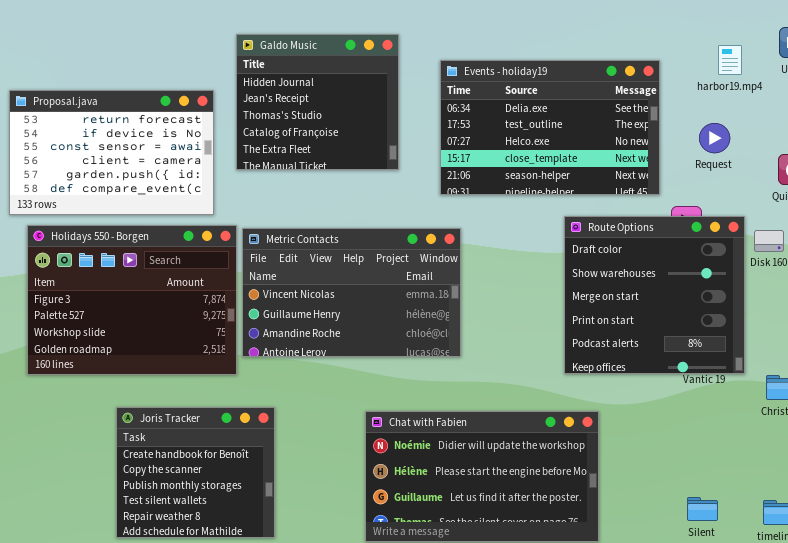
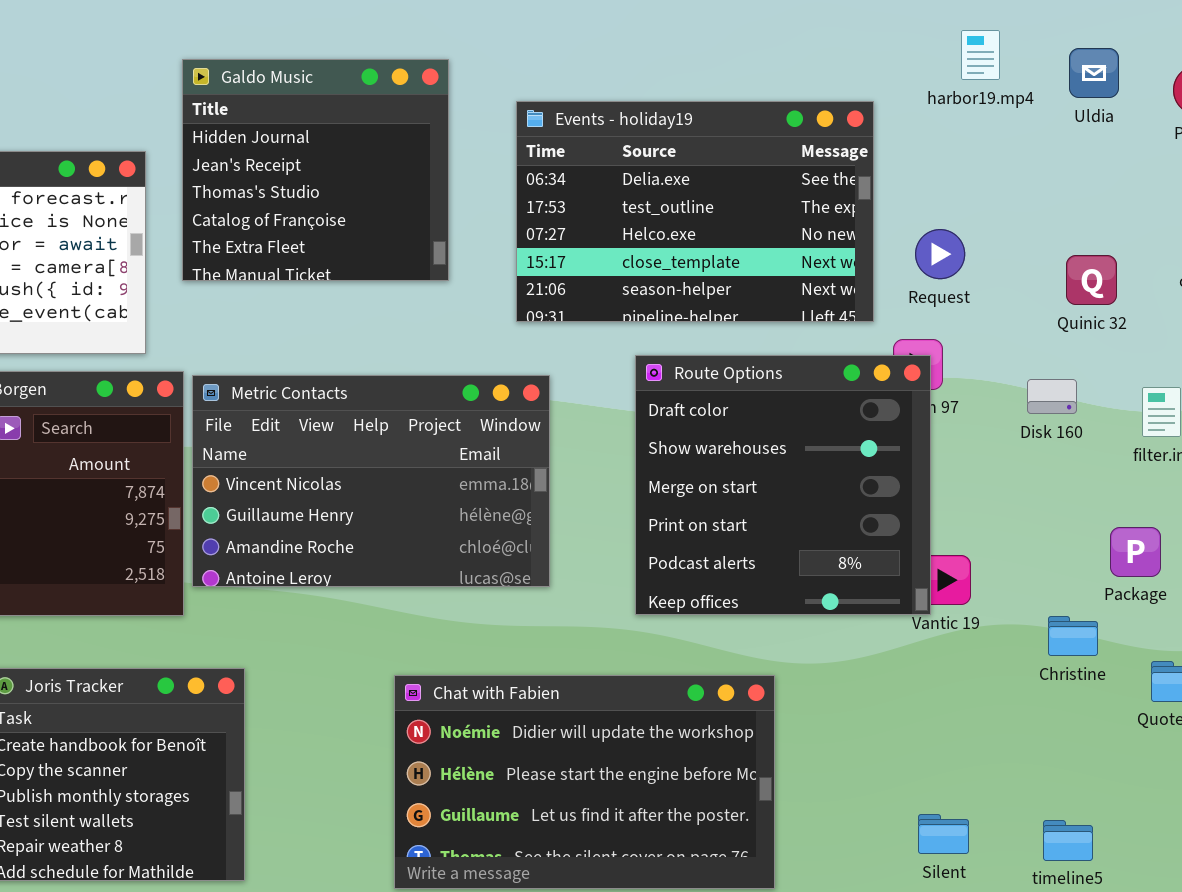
harbor19.mp4: [718,45,742,75] -> [961,30,1000,80], moved
Request: [699,123,730,153] -> [915,229,965,279], moved
Route Options: [564,216,745,374] -> [635,355,931,615], moved

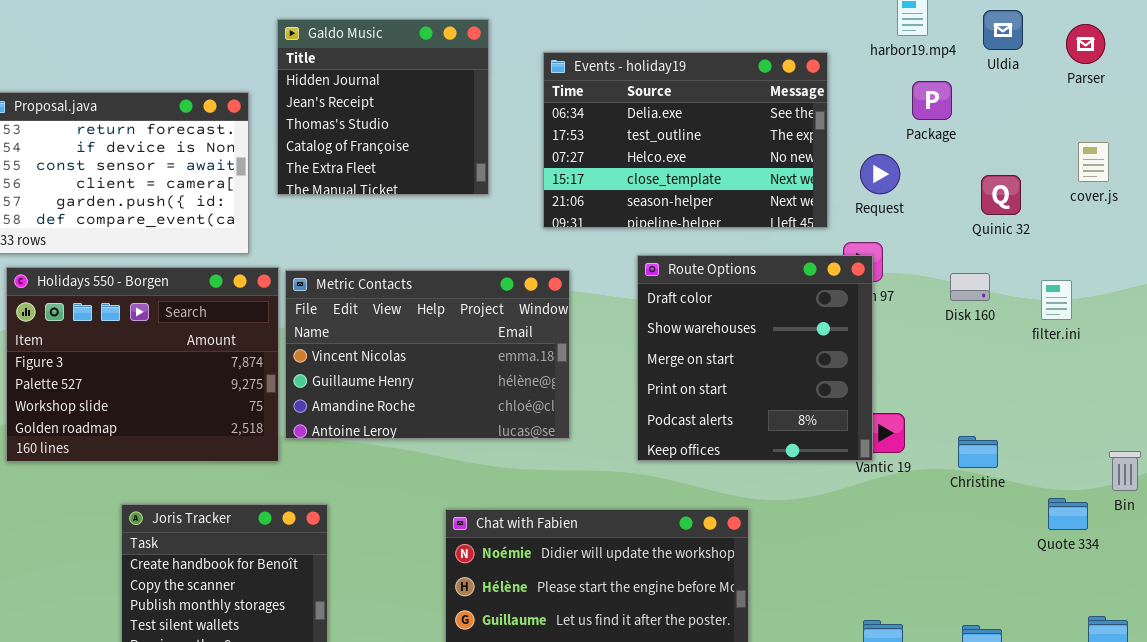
Package: [1110,527,1161,577] -> [912,81,952,120], moved
Christine: [1048,616,1098,656] -> [958,436,998,468], moved

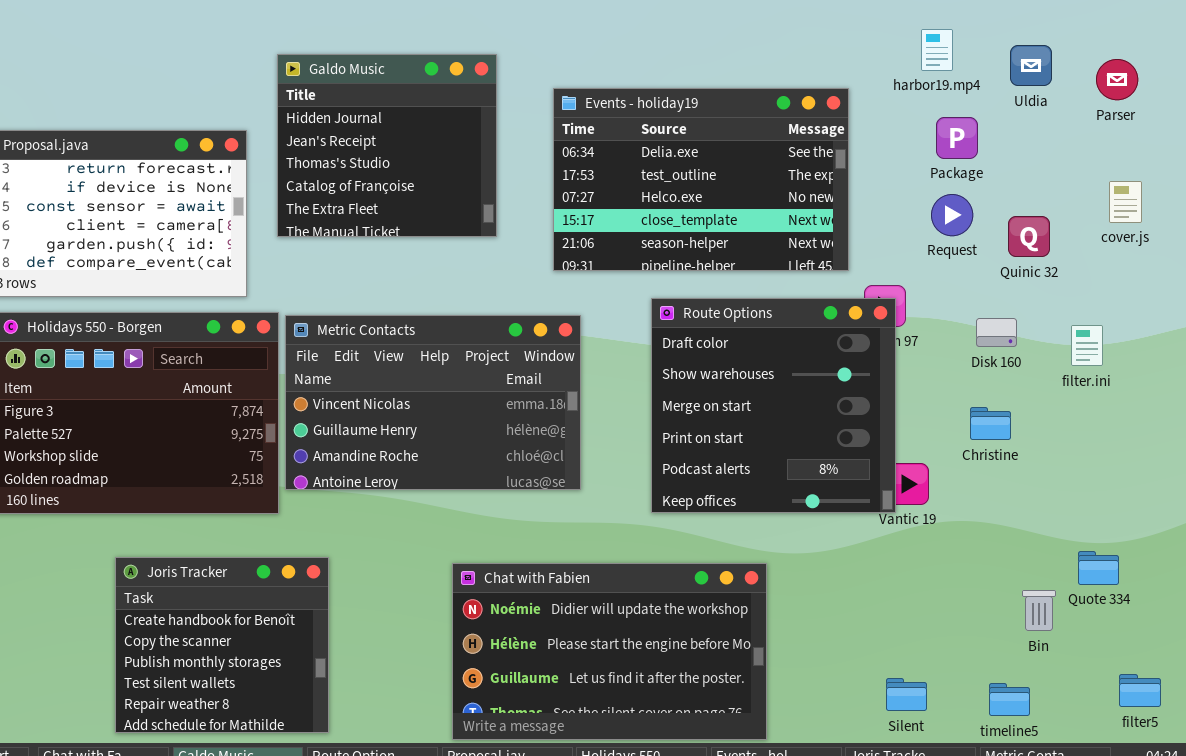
Request: [860,154,900,194] -> [931,194,973,236], moved
Christine: [958,436,998,468] -> [970,407,1011,440], moved
Bin: [1109,451,1141,491] -> [1022,590,1056,631], moved

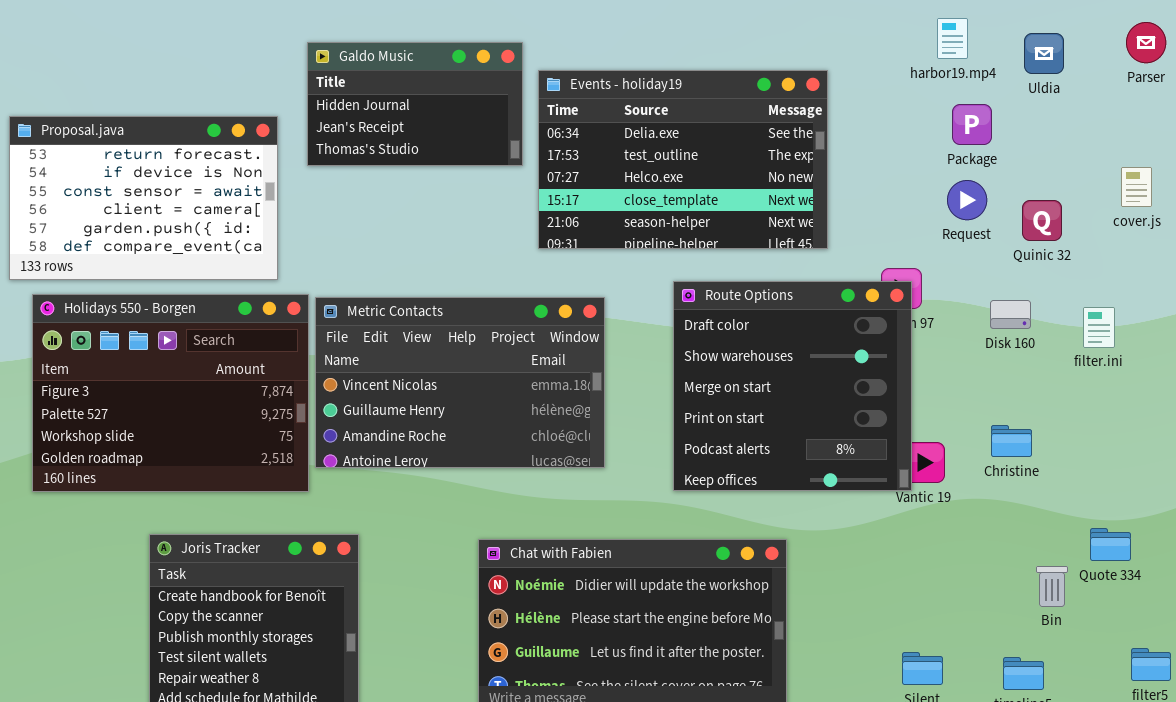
Galdo Music: [277,54,497,237] -> [307,42,523,166], resized
Parser: [1096,59,1138,100] -> [1126,22,1166,63], moved
Events - holiday19: [553,88,849,271] -> [538,70,828,249], moved
Christine: [970,407,1011,440] -> [991,425,1032,457], moved

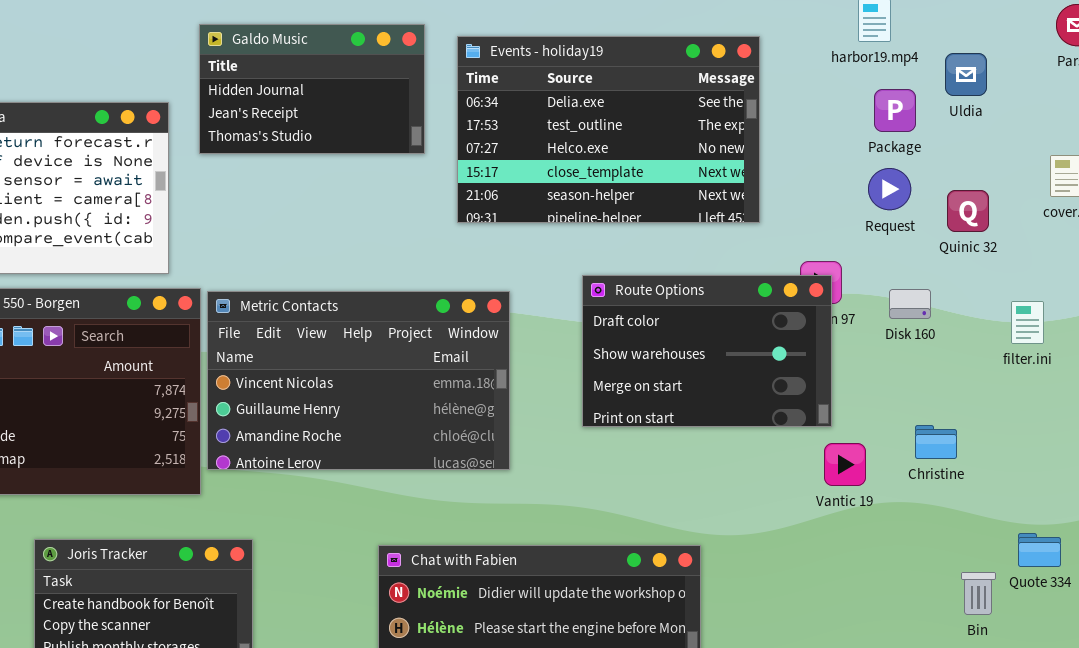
Uldia: [1024,33,1064,74] -> [945,53,987,96], moved
Events - holiday19: [538,70,828,249] -> [457,36,760,223], moved
Route Options: [673,281,912,491] -> [582,275,832,427], resized
Disk 160: [990,300,1031,329] -> [889,289,931,319], moved

